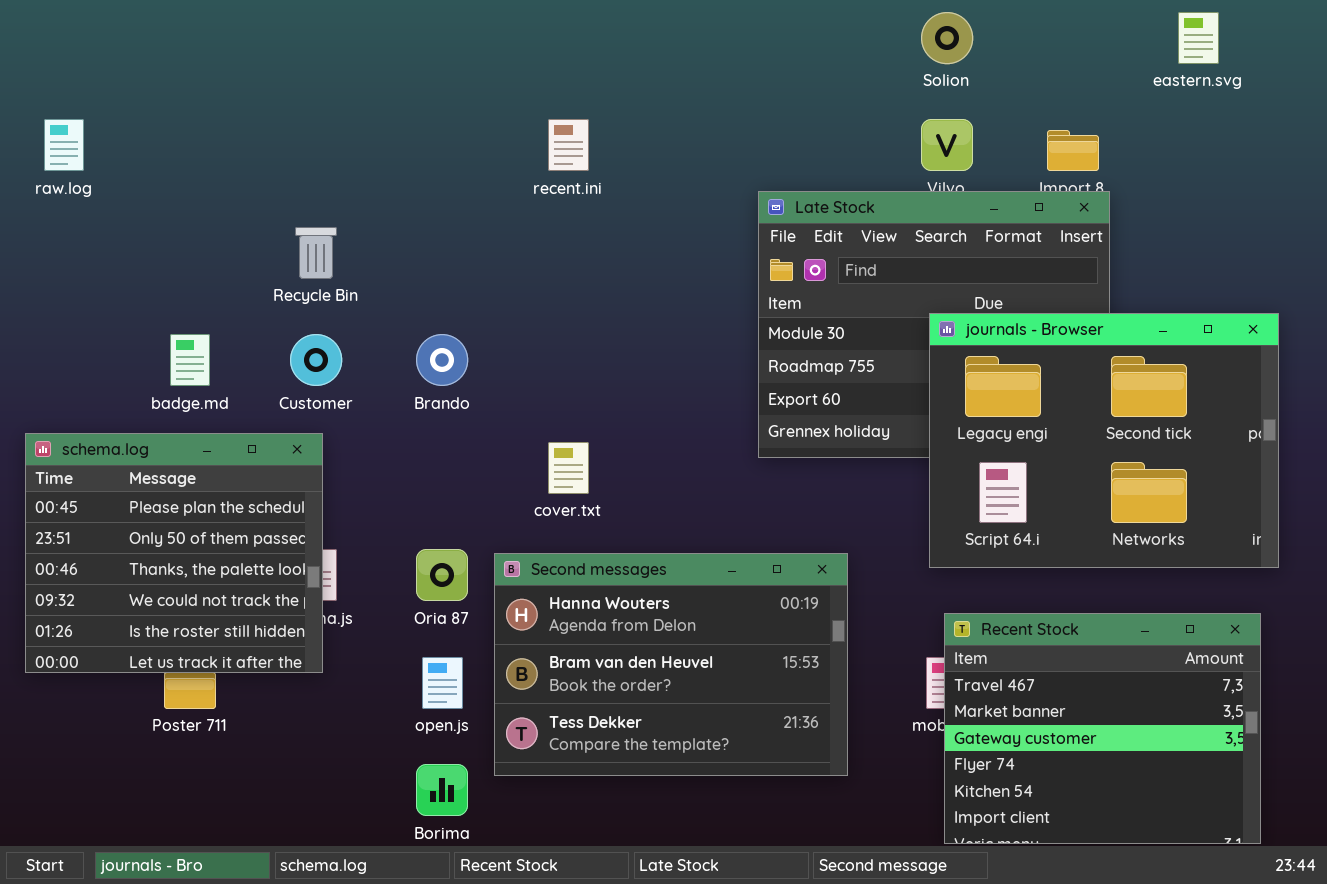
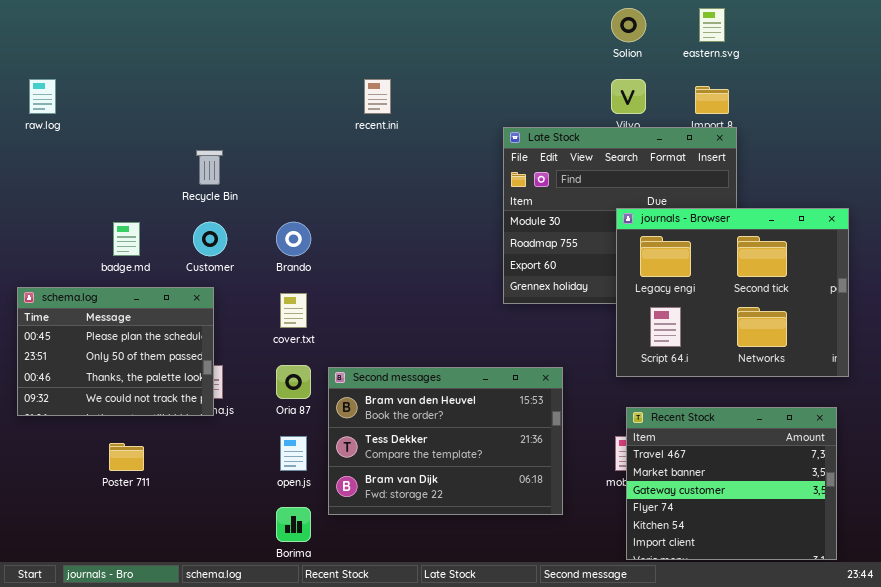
eastern.svg: [1178,12,1219,64] -> [699,8,725,42], moved
schema.log: [25,433,323,673] -> [17,287,214,416], resized
cover.txt: [548,442,589,494] -> [280,293,307,328], moved
Second messages: [494,553,848,776] -> [328,367,563,515], scrolled down 1 row

